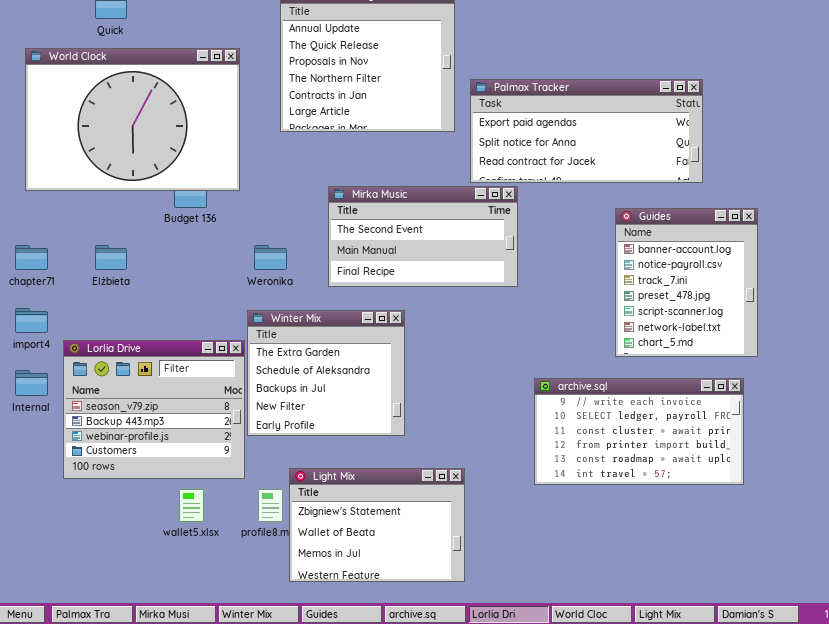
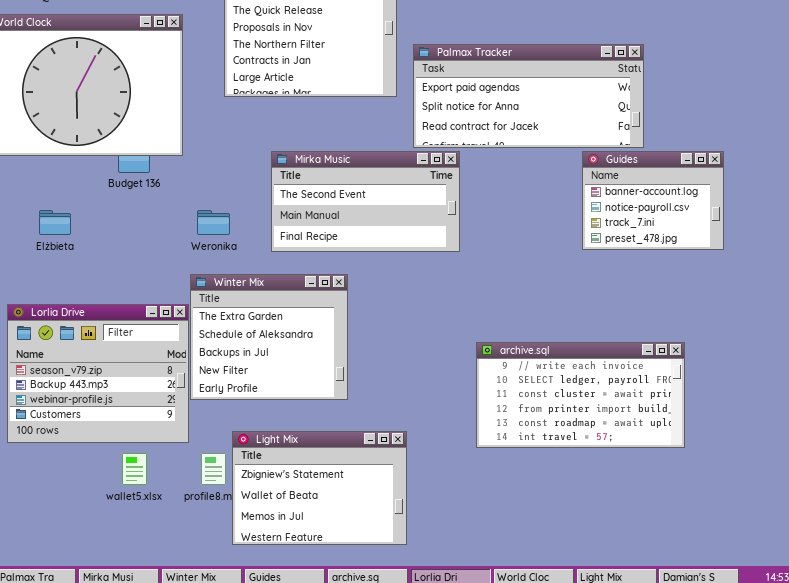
Guides: [615,208,758,357] -> [582,151,724,250], moved, resized

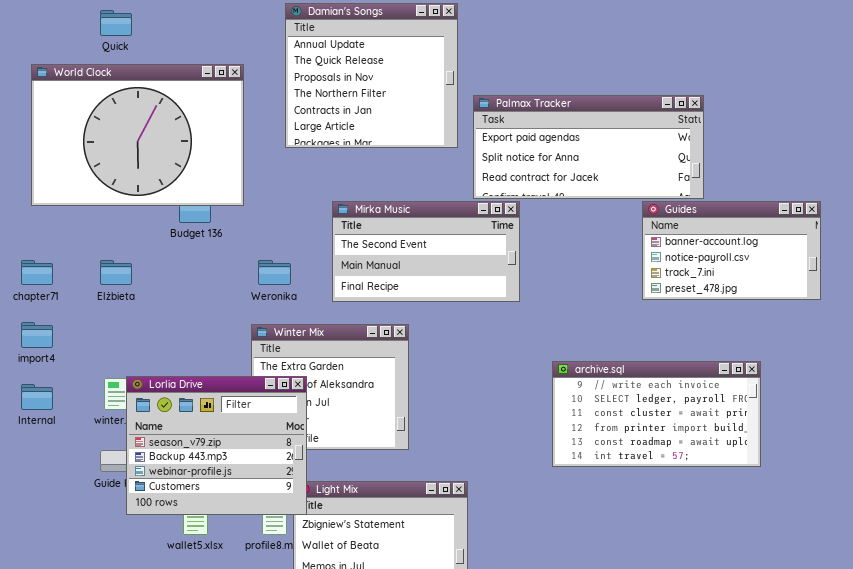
Guides: [582,151,724,250] -> [642,201,821,300], resized
Lorlia Drive: [7,304,189,443] -> [126,376,307,515], moved
archive.sql: [476,342,685,448] -> [552,361,761,467], moved

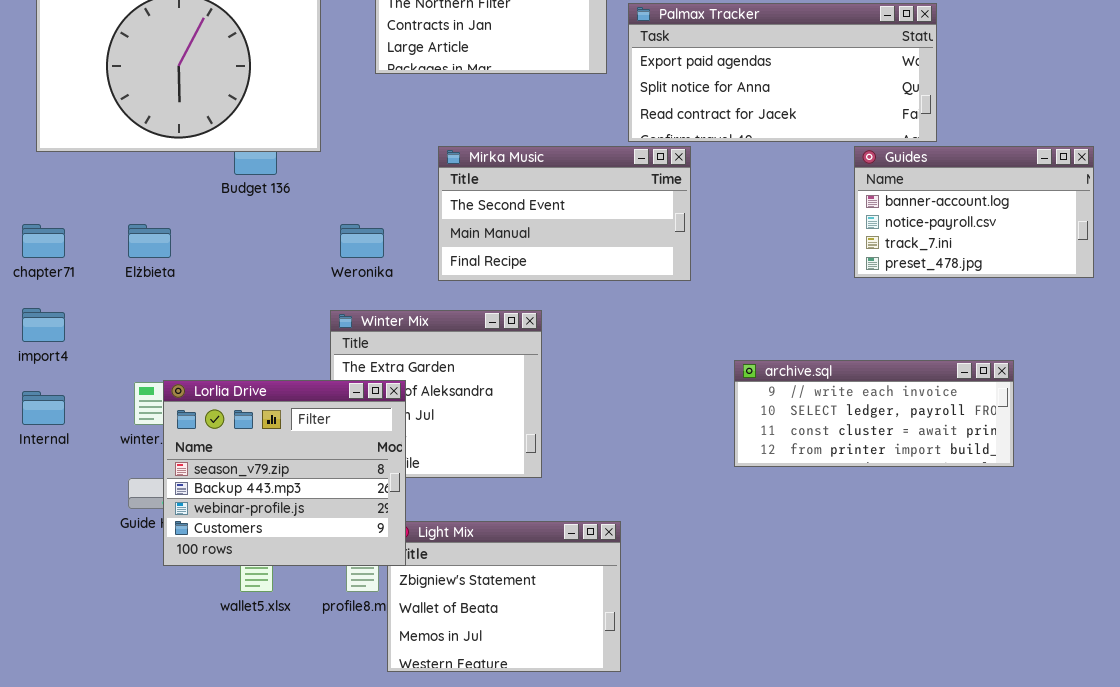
archive.sql: [552,361,761,467] -> [734,360,1014,467], resized

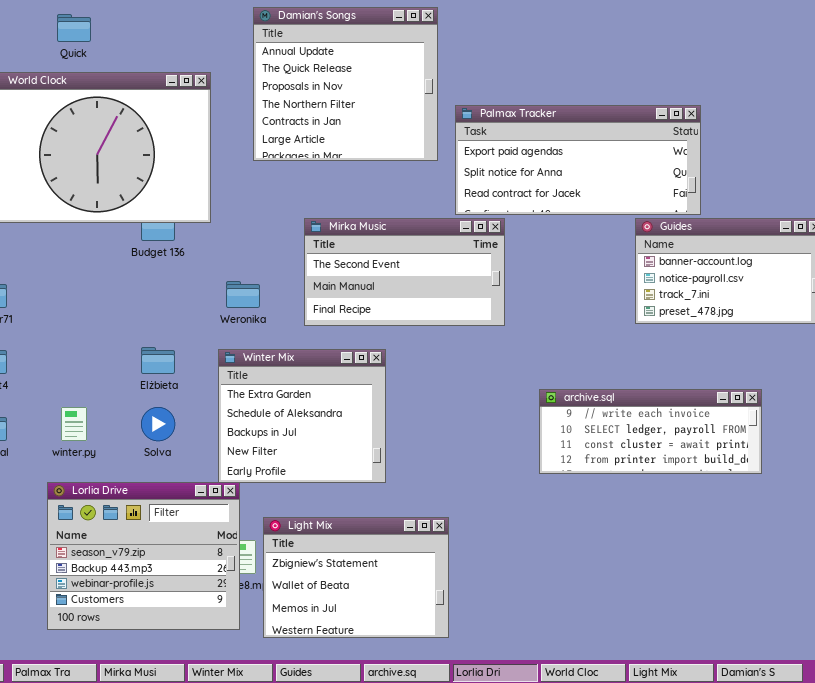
Elżbieta: [128,224,171,258] -> [141,347,175,374], moved
Lorlia Drive: [163,380,406,566] -> [47,482,240,630], moved

